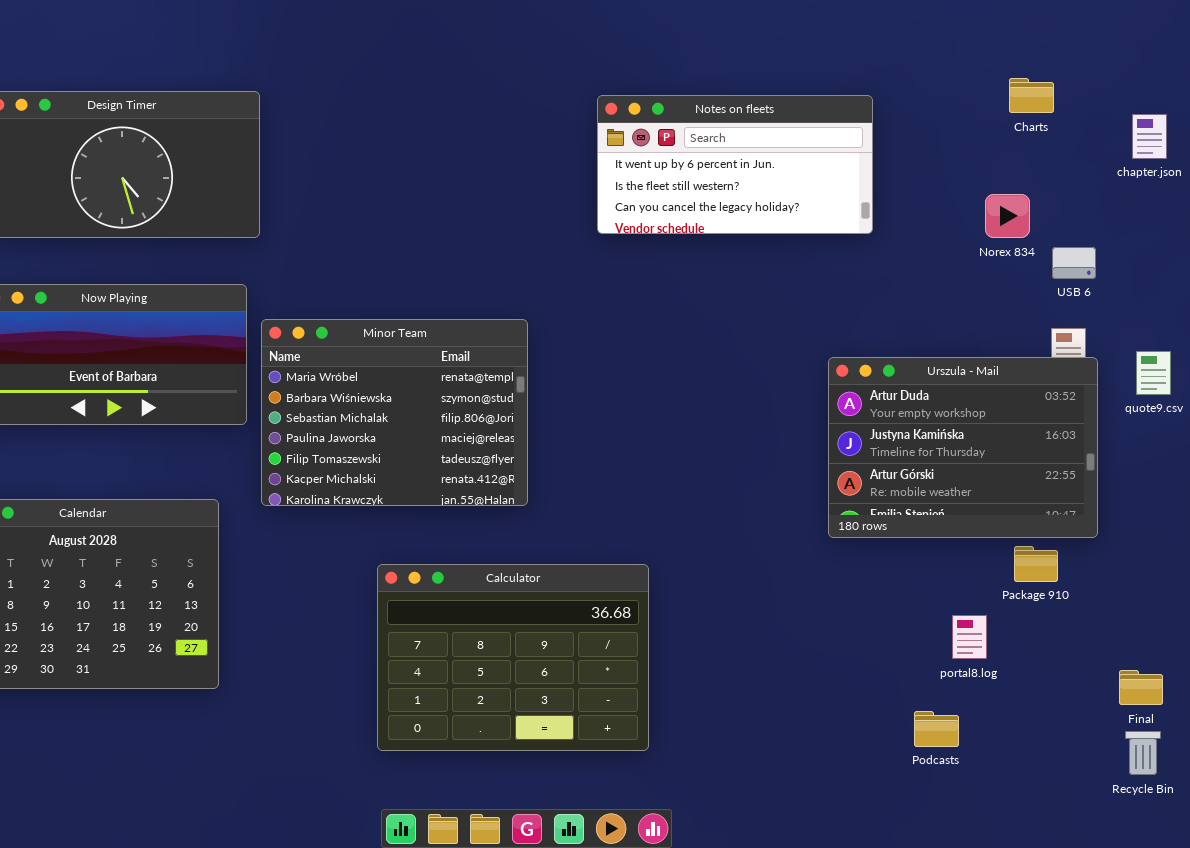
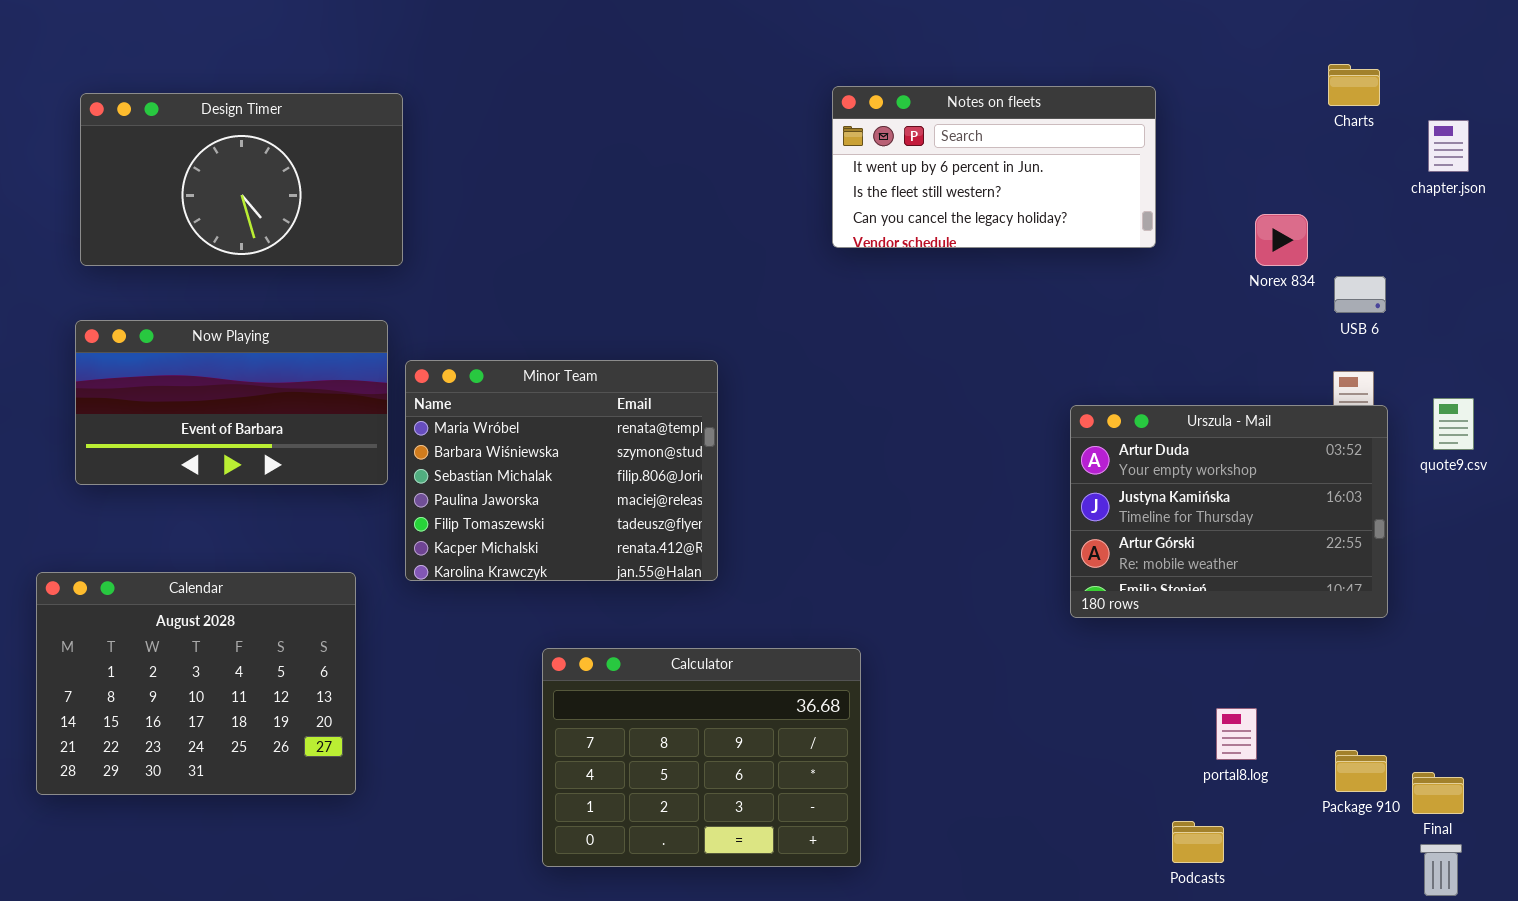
Charts: [1009,78,1054,113] -> [1328,64,1380,106], moved
Notes on fleets: [597,95,873,234] -> [832,86,1156,248], moved
Package 910: [1014,546,1058,582] -> [1335,750,1387,792], moved

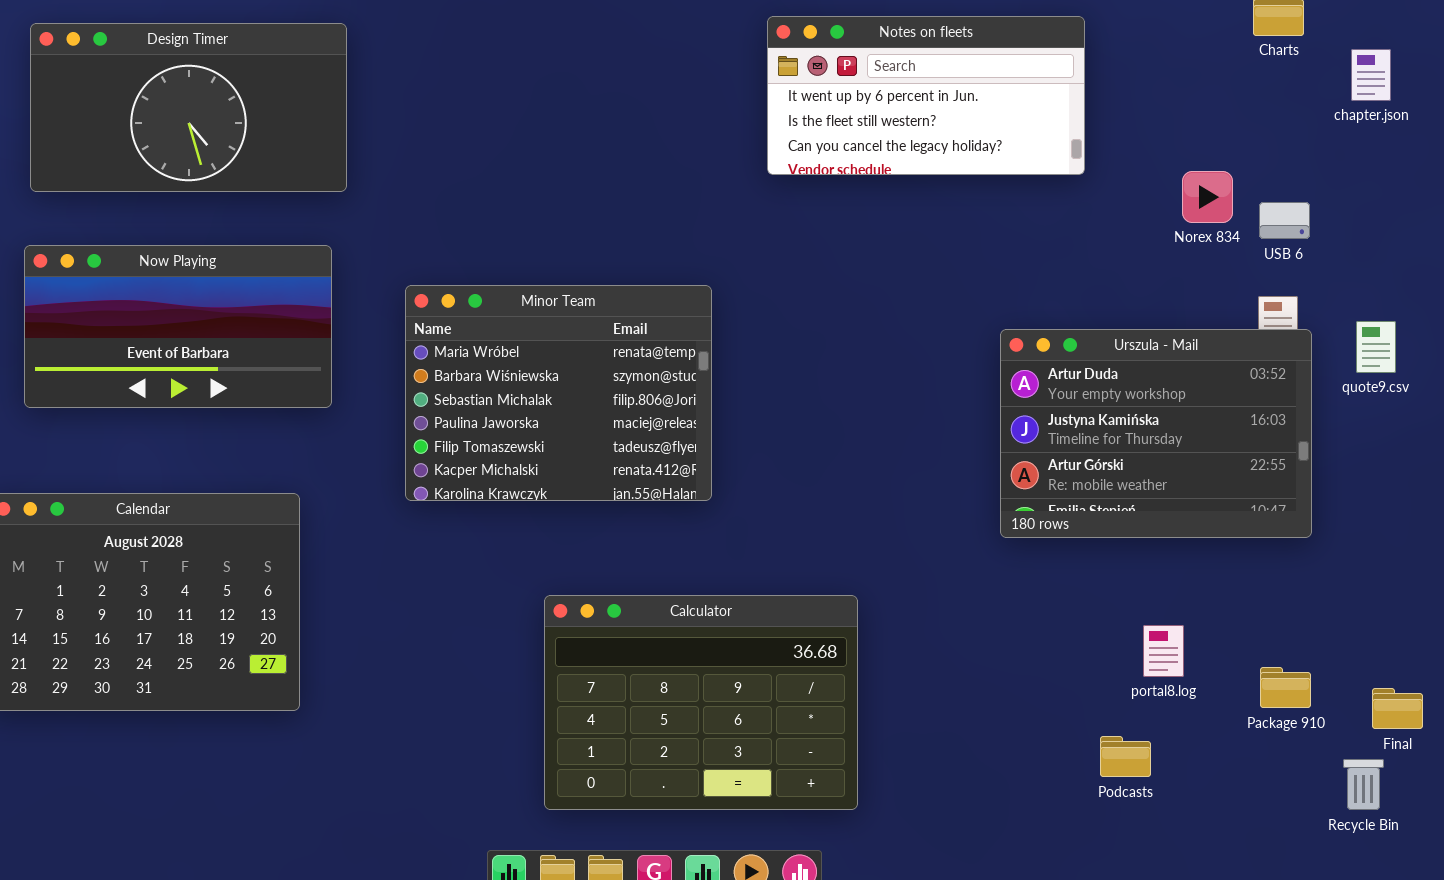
Norex 834: [1255,214,1308,266] -> [1182,171,1233,223], moved
Minor Team: [405,360,718,581] -> [405,285,712,501], moved
Calculator: [542,648,861,867] -> [544,595,858,810], moved
Final: [1412,772,1464,814] -> [1372,688,1423,729], moved

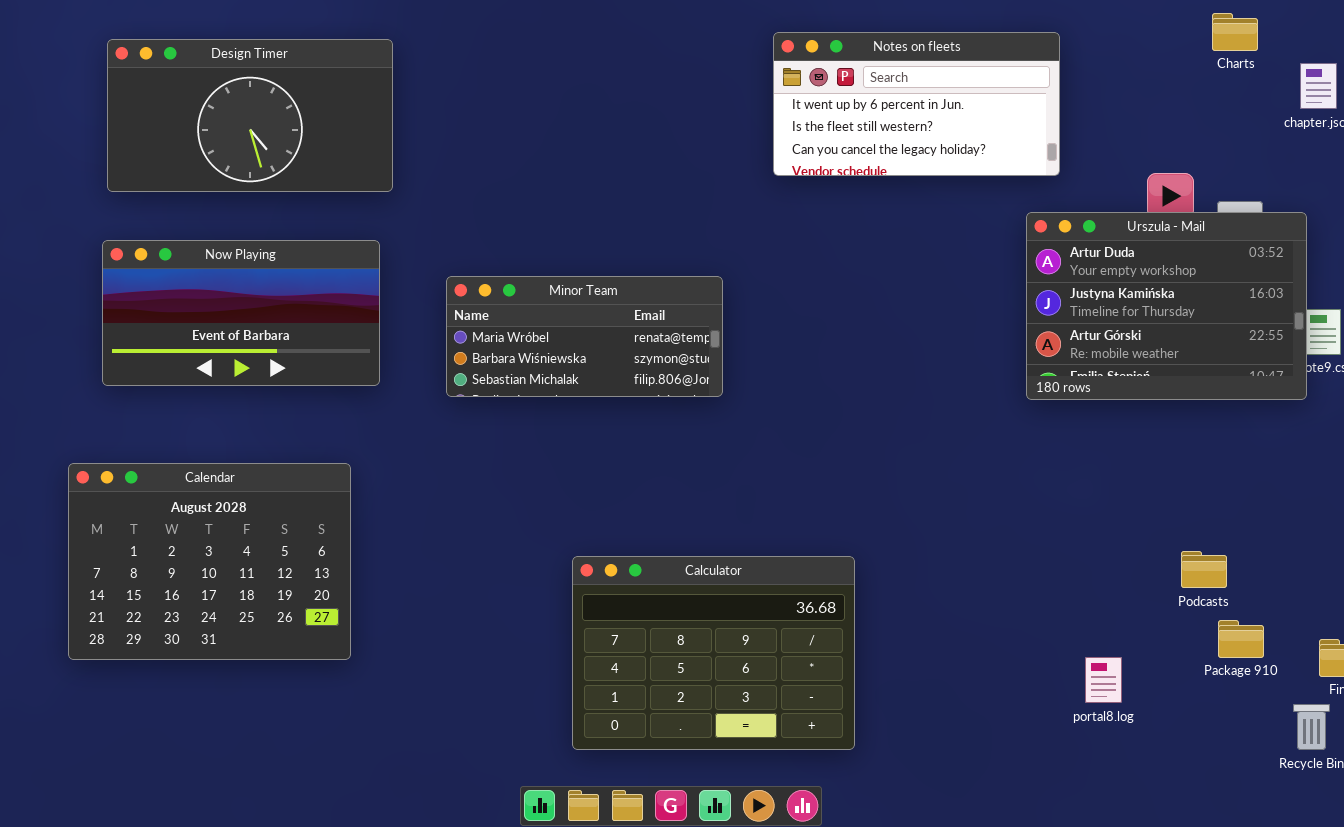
Minor Team: [405,285,712,501] -> [446,276,723,397], resized
Urszula - Mail: [1000,329,1312,538] -> [1026,212,1307,400], moved
portal8.log: [1143,625,1184,677] -> [1085,657,1122,703], moved
Podcasts: [1100,736,1151,777] -> [1181,551,1227,588], moved

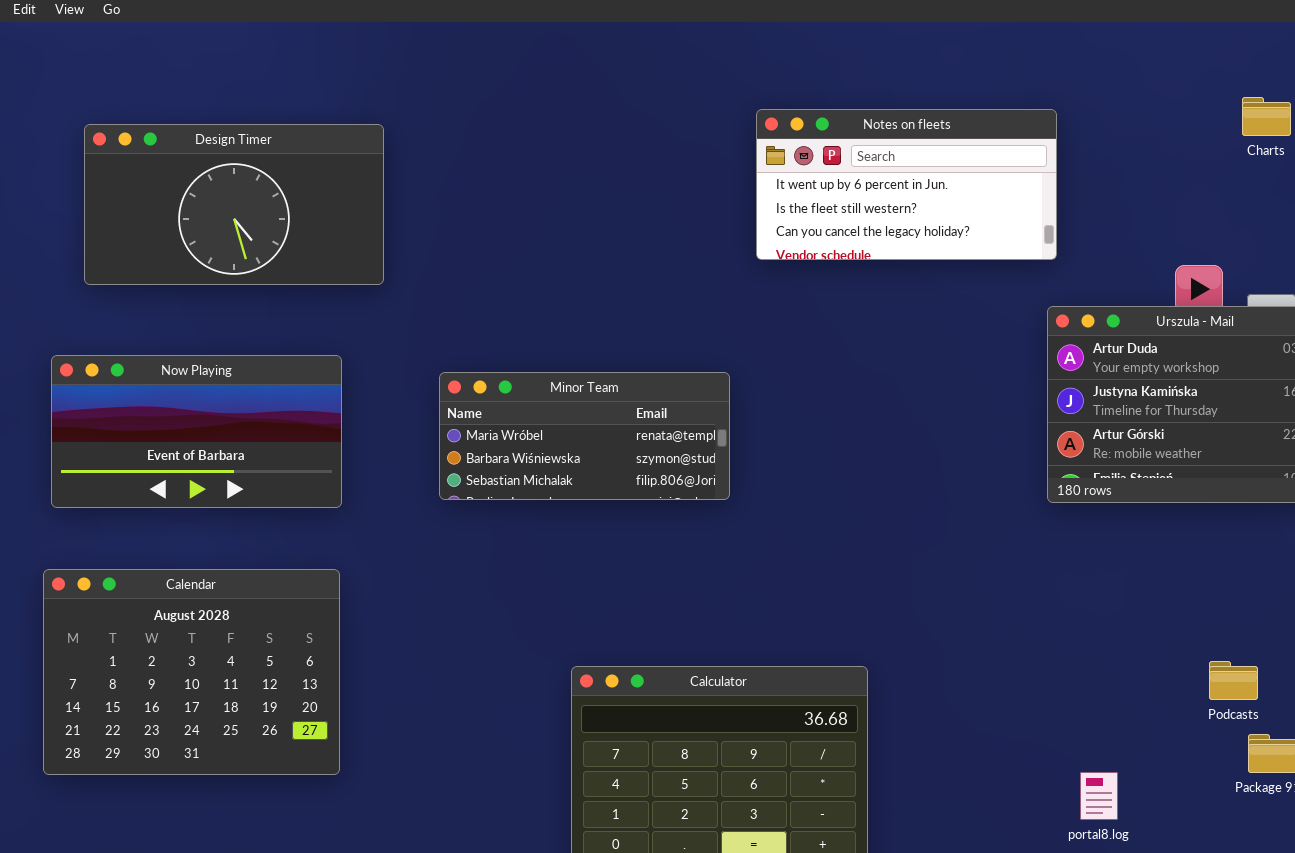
Notes on fleets: [773,32,1060,176] -> [756,109,1057,260], moved
Now Playing: [102,240,380,386] -> [51,355,342,508], moved
portal8.log: [1085,657,1122,703] -> [1080,772,1118,820], moved

